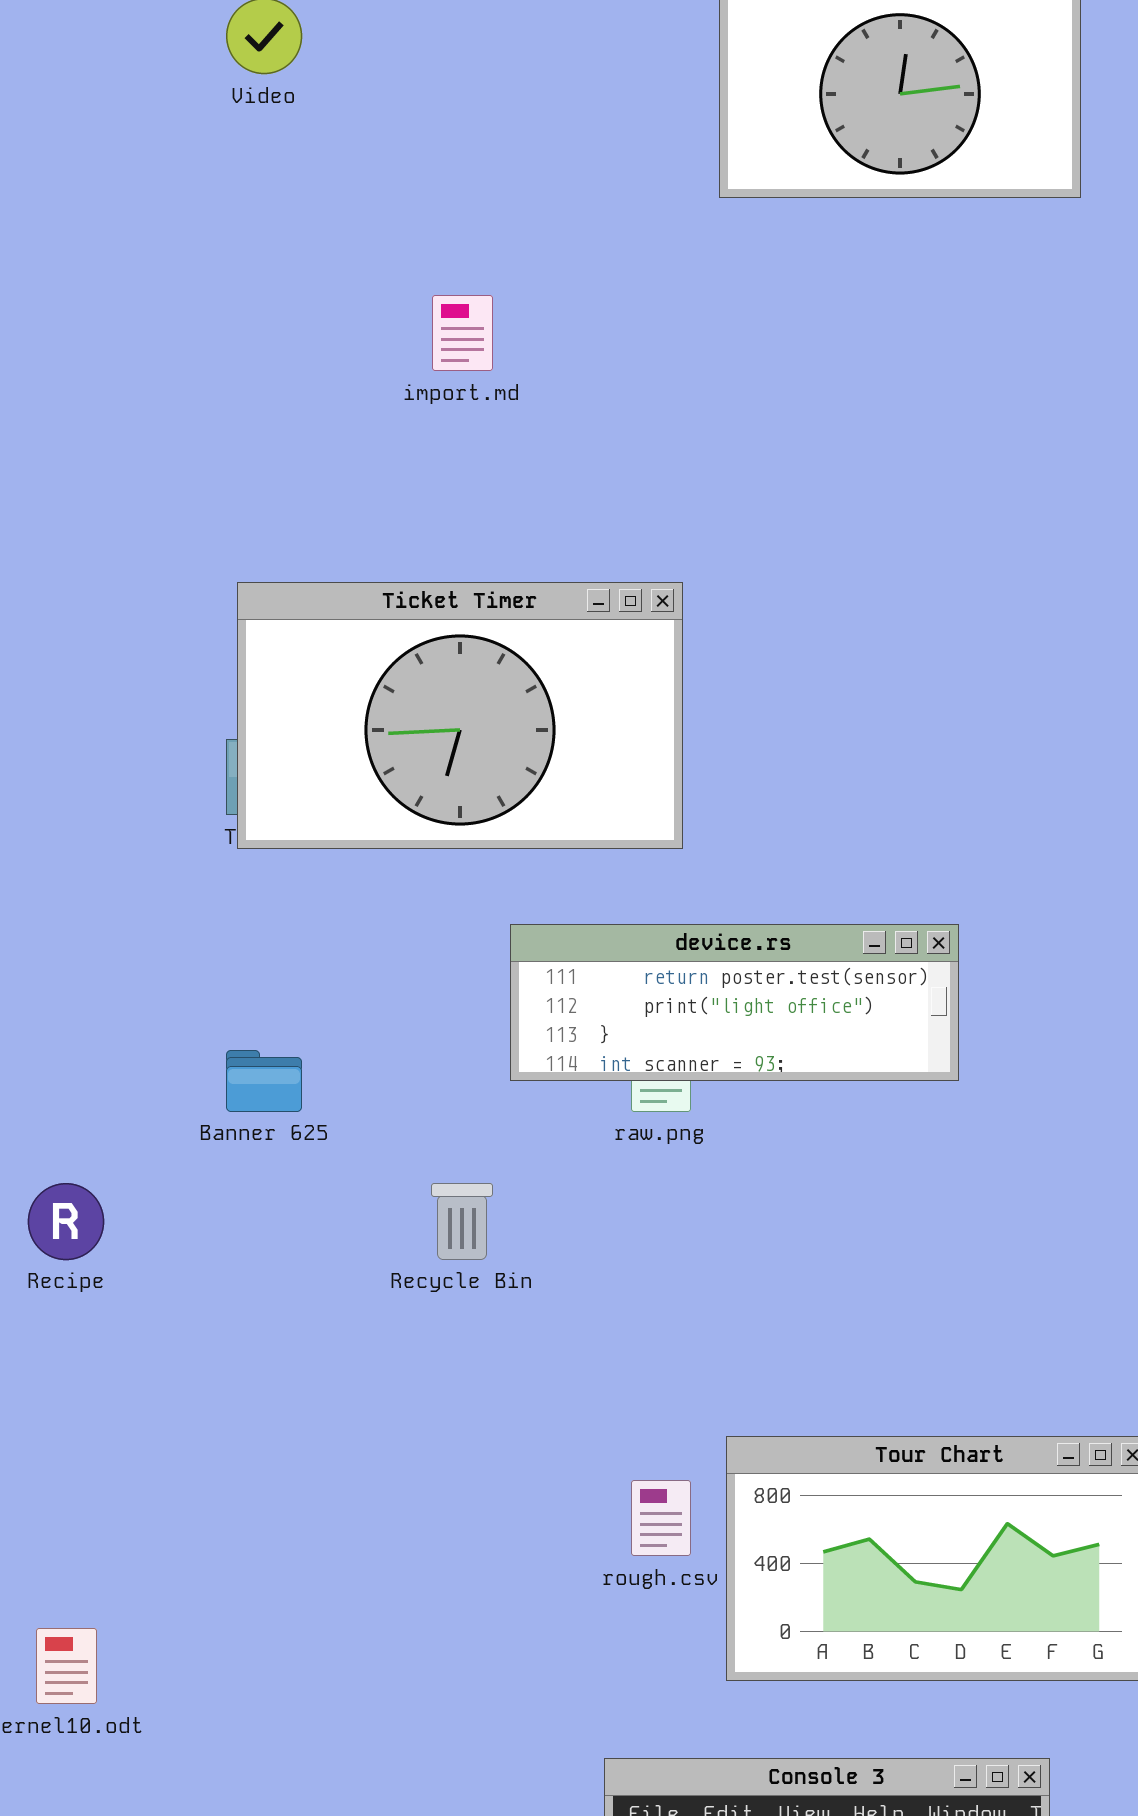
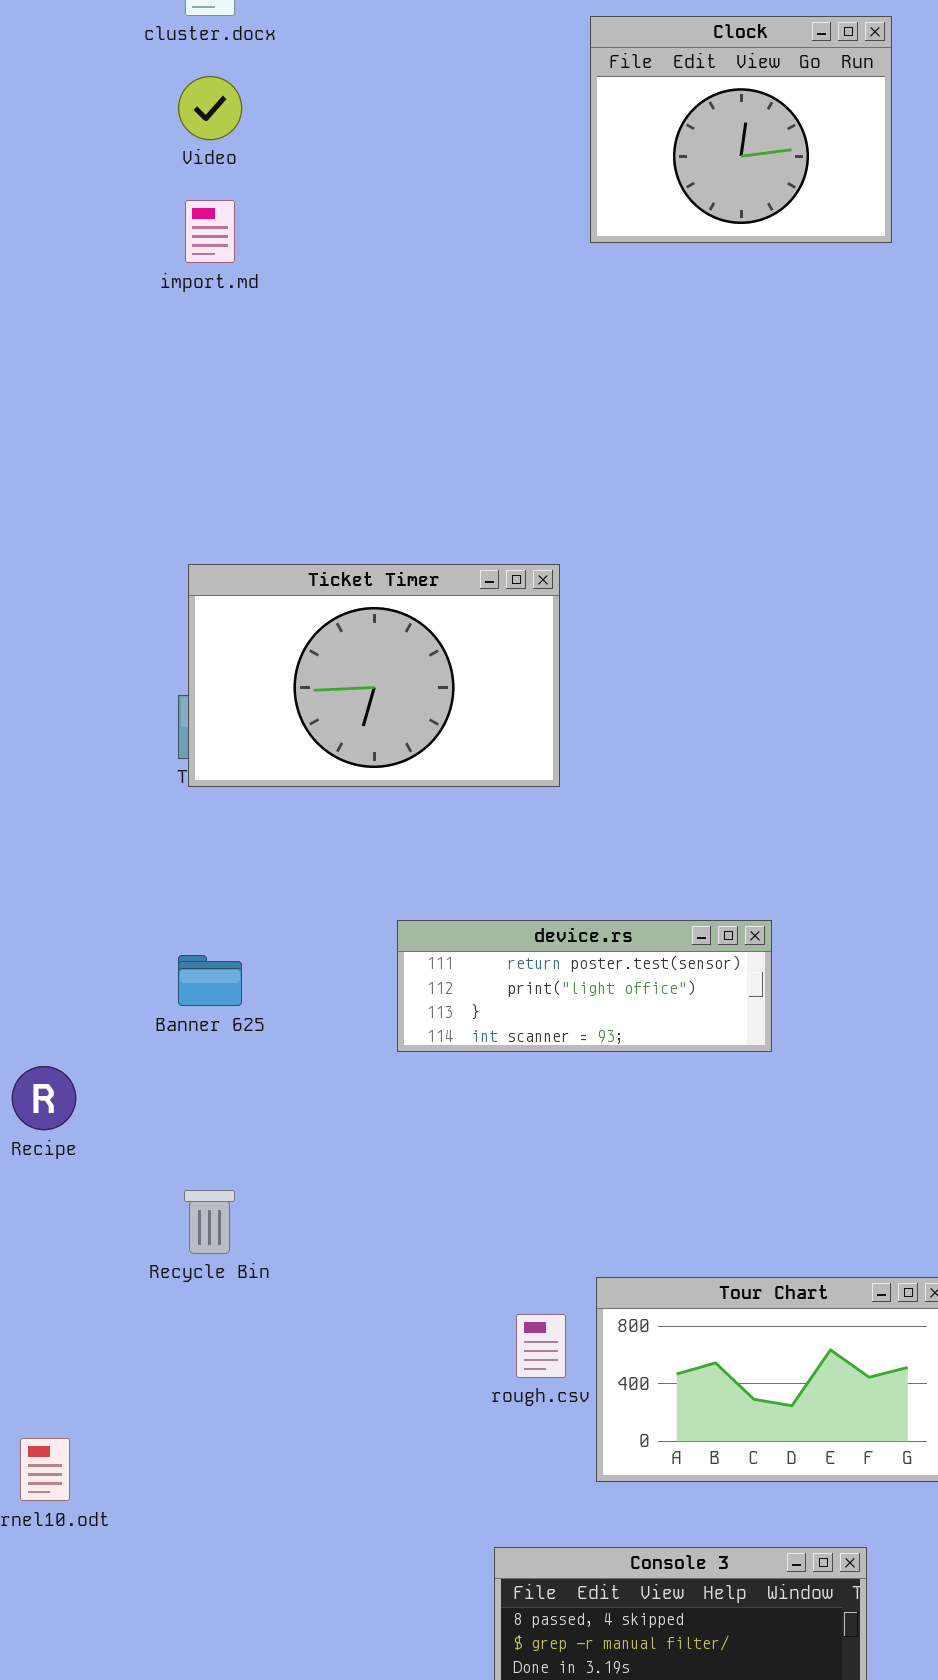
import.md: [432,295,493,371] -> [185,200,235,263], moved
device.rs: [510,924,959,1081] -> [397,920,772,1052], moved
Recycle Bin: [431,1183,493,1260] -> [184,1190,235,1254], moved

